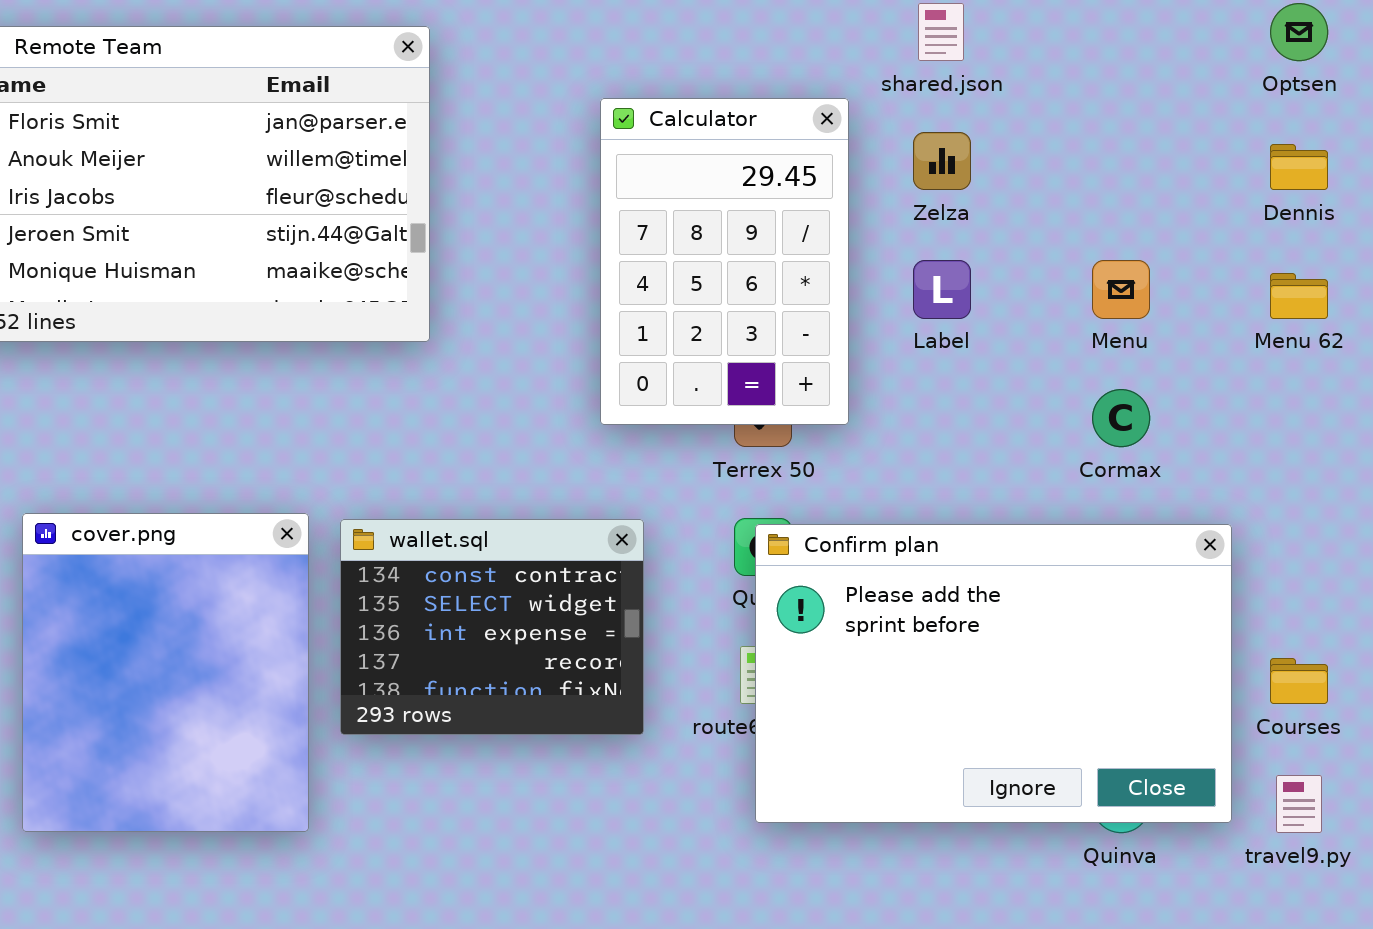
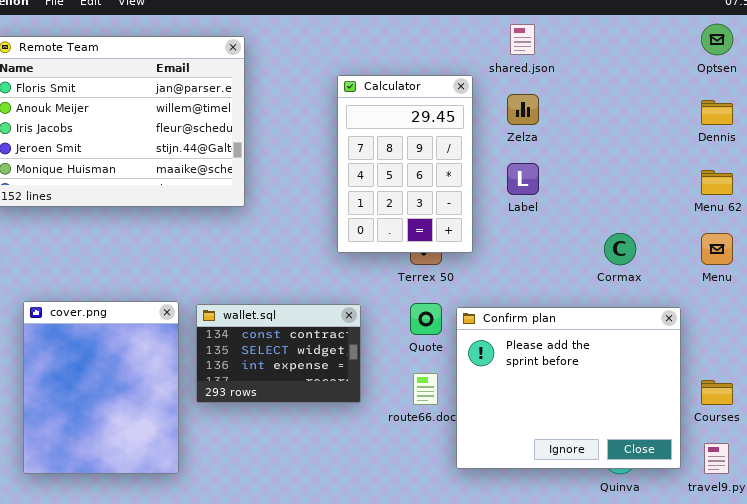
Menu: [1092,260,1150,319] -> [701,233,733,265], moved
wallet.sql: [340,519,644,735] -> [196,304,361,403], resized
Confirm plan: [755,524,1232,823] -> [456,307,681,469], resized

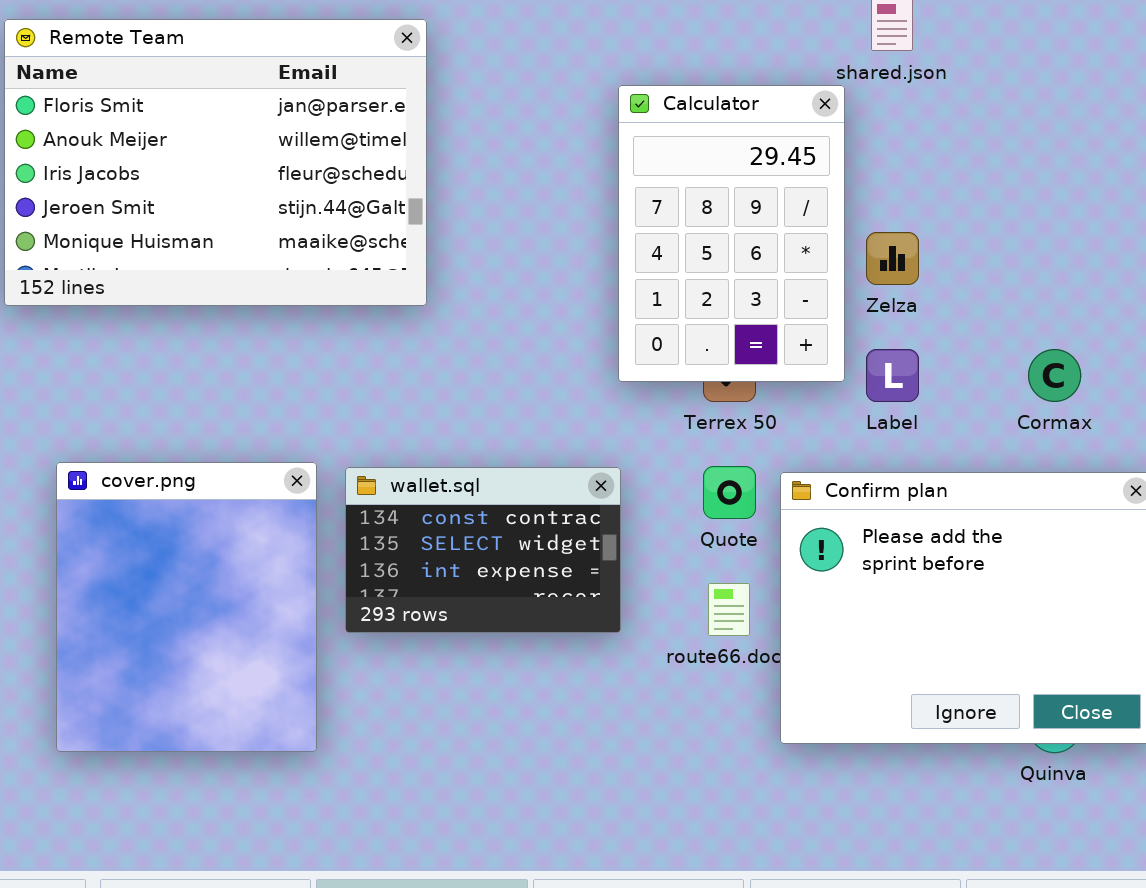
Calculator: [337,75,473,253] -> [618,85,845,382], moved
Zelza: [507,94,539,125] -> [866,232,919,285], moved
Label: [507,163,539,195] -> [866,349,919,402], moved

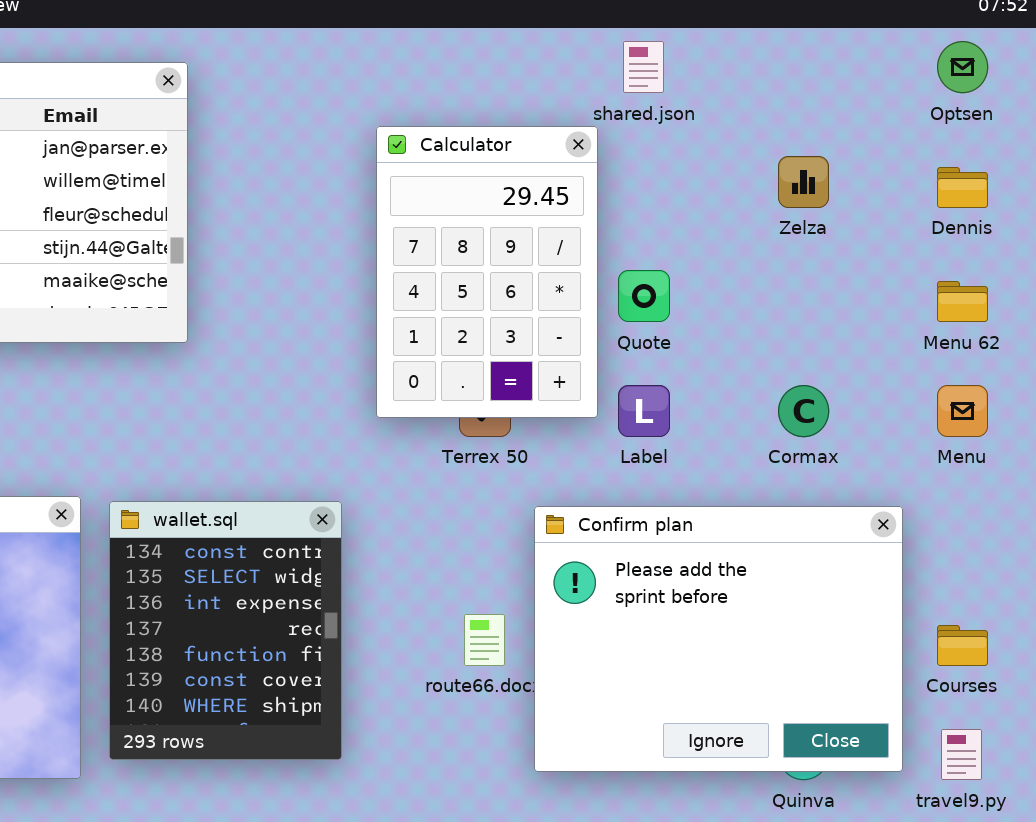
Zelza: [866,232,919,285] -> [778,156,829,208], moved
Quote: [703,466,756,519] -> [618,270,670,322], moved
wallet.sql: [345,467,621,633] -> [109,501,342,760], resized

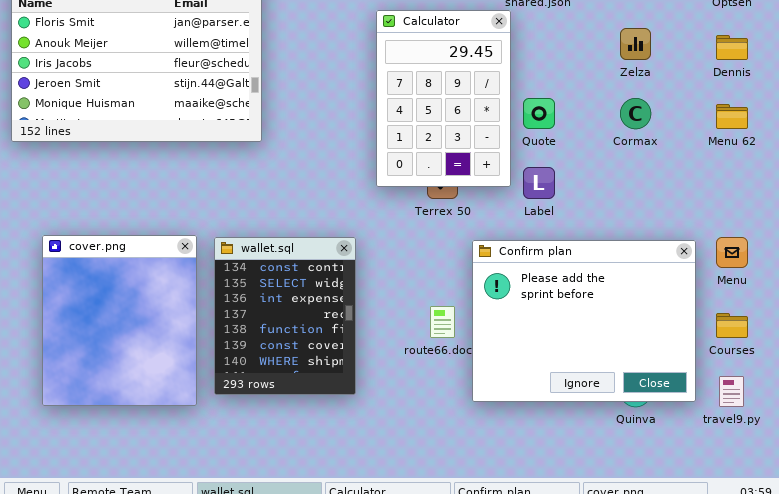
Cormax: [778,385,829,437] -> [620,98,651,129], moved
Menu: [937,385,988,437] -> [716,237,748,268], moved

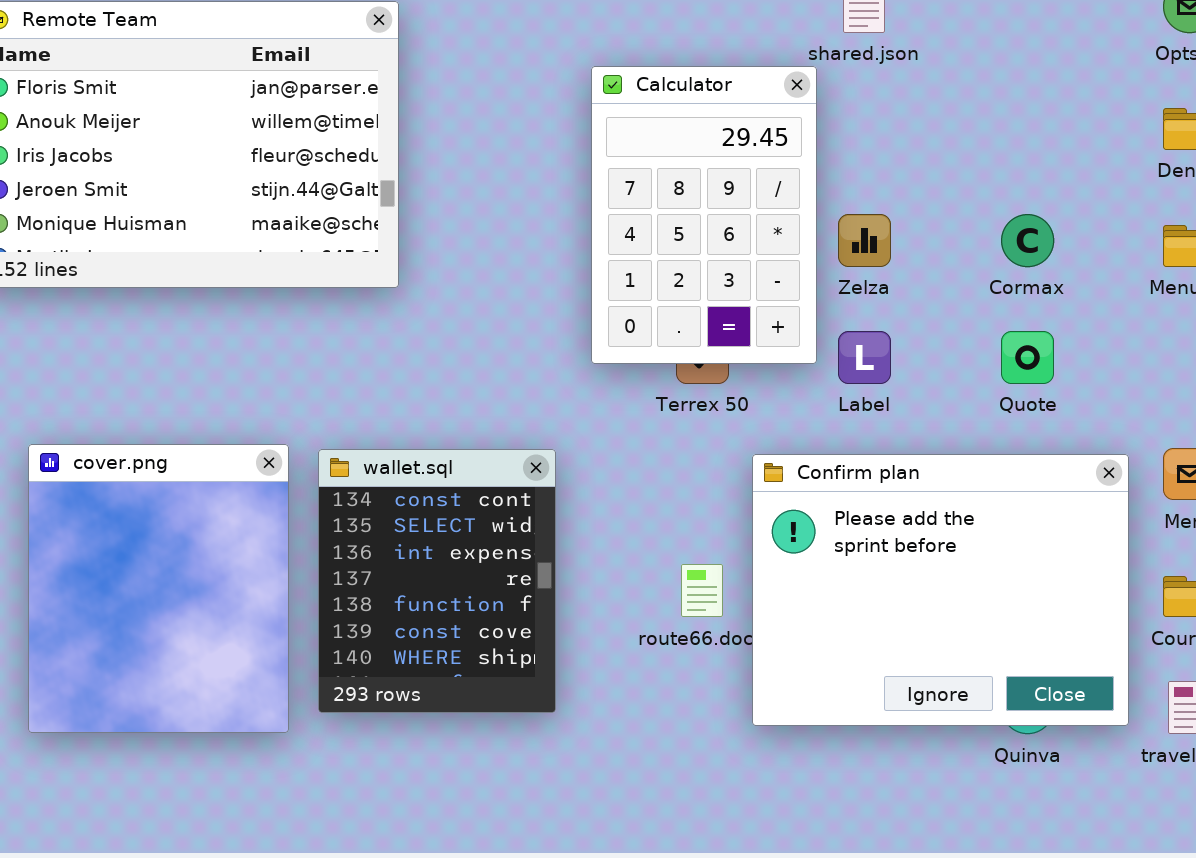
Zelza: [620,28,651,60] -> [838,214,891,267], moved
Quote: [523,98,555,129] -> [1001,331,1054,384], moved

